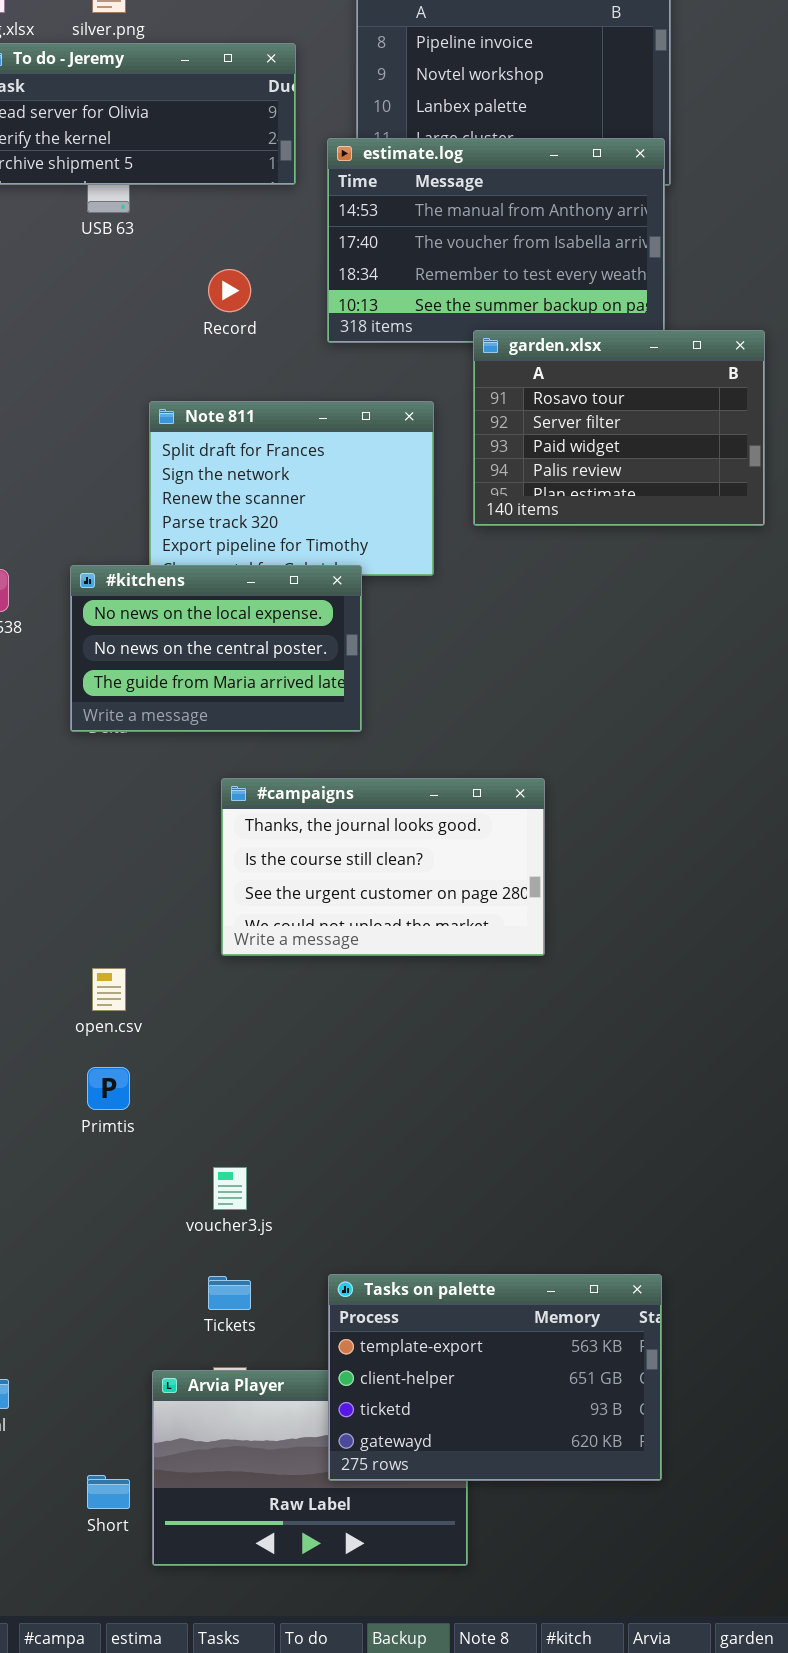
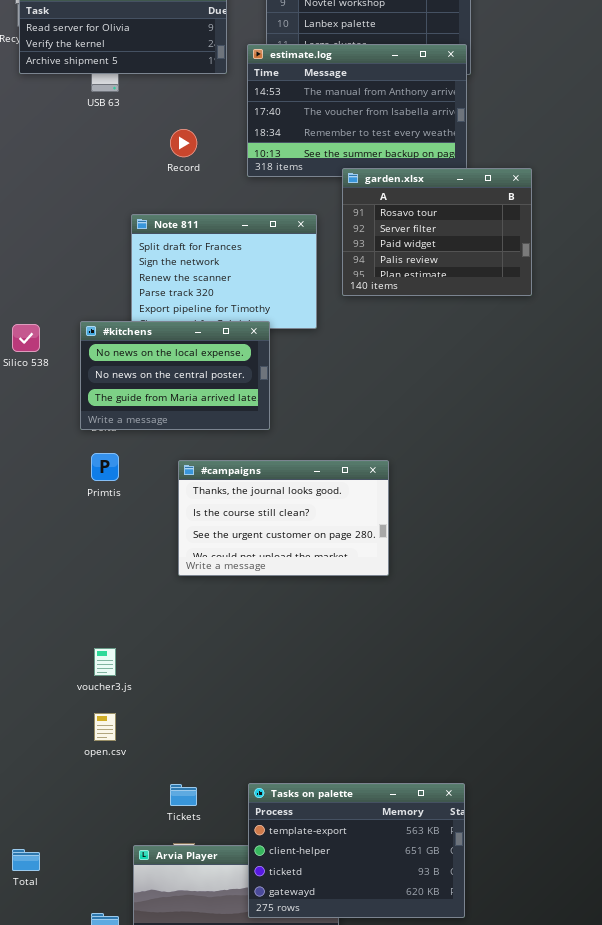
open.csv: [92,968,126,1011] -> [94,713,116,741], moved
Primtis: [87,1067,130,1110] -> [91,453,119,481], moved
voucher3.js: [213,1167,247,1210] -> [94,648,116,676], moved

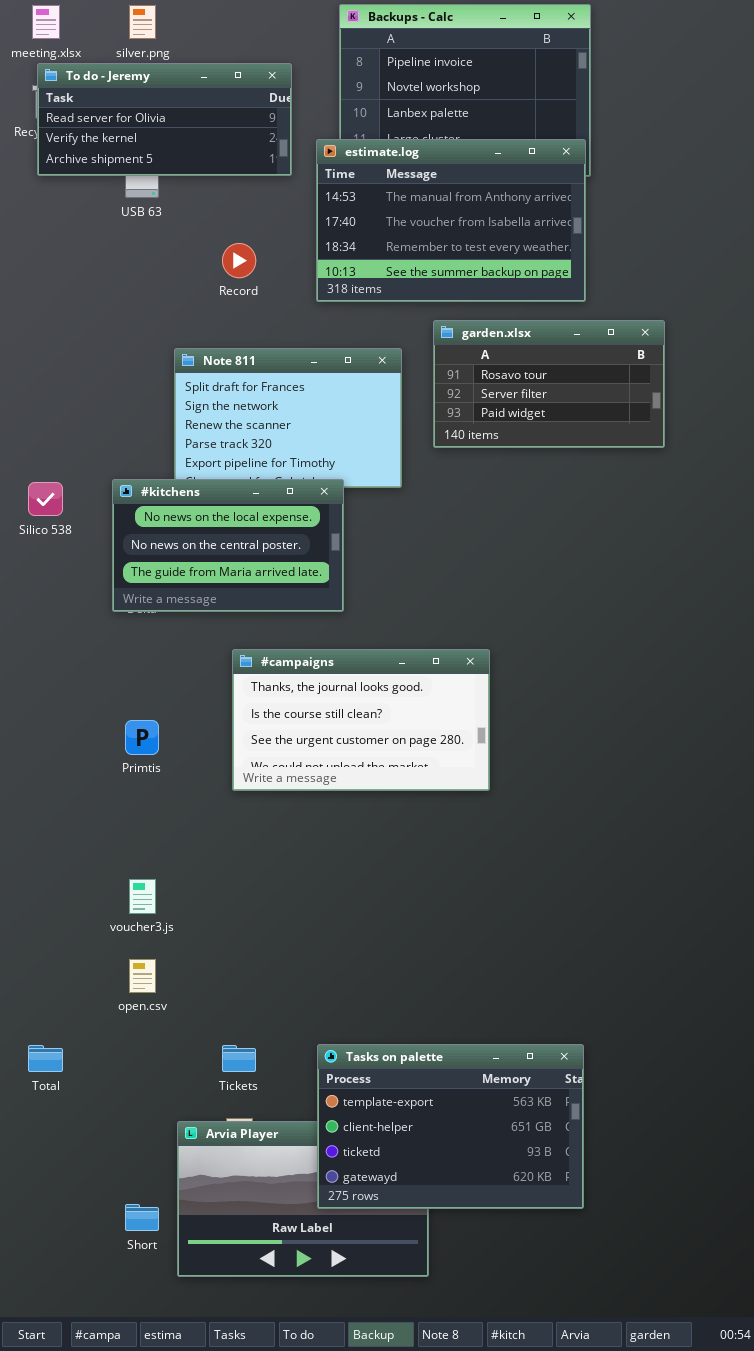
garden.xlsx: [342,168,532,296] -> [433,320,665,448], resized
Primtis: [91,453,119,481] -> [125,720,159,755], moved
Total: [12,849,40,871] -> [28,1045,63,1072], moved

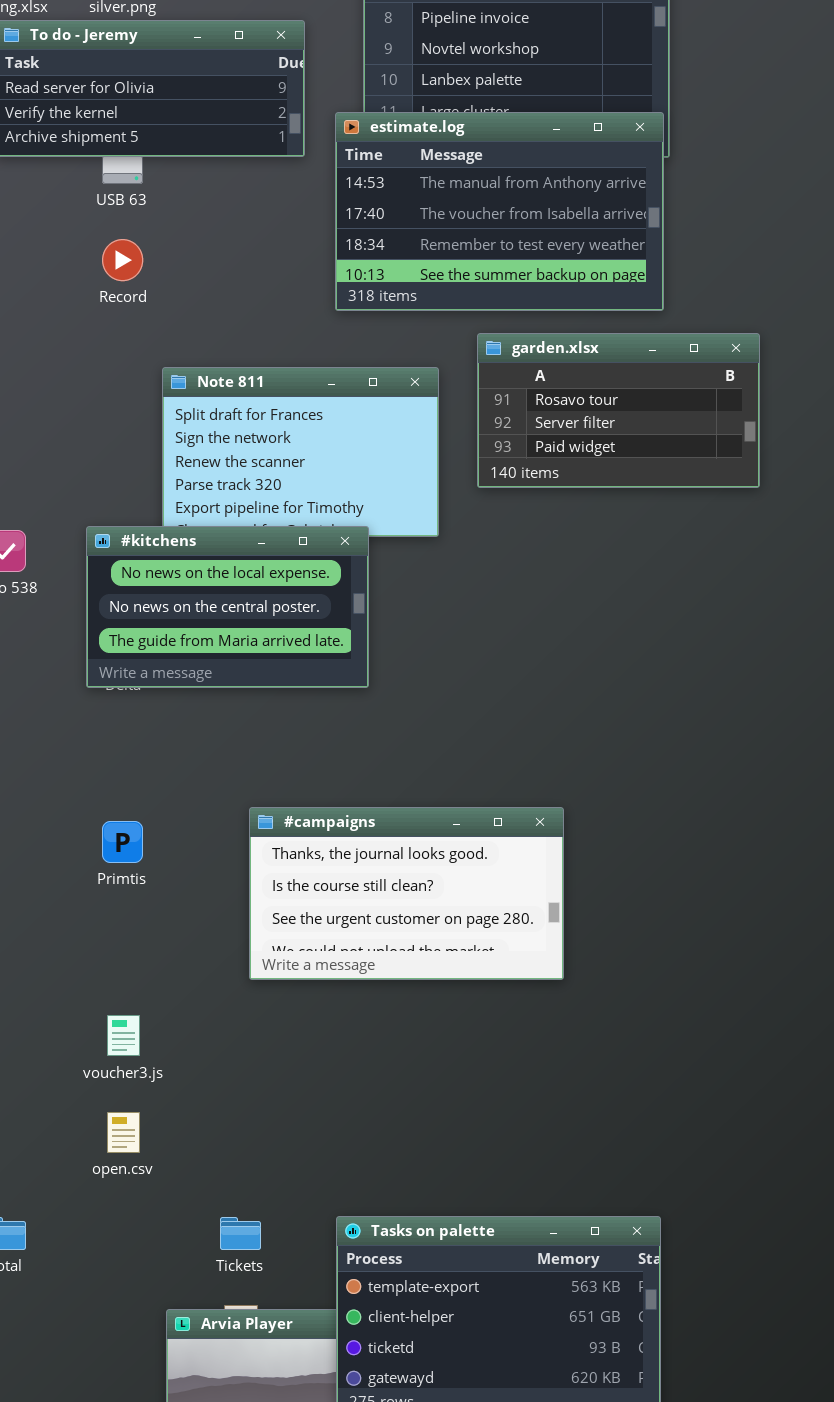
Record: [222,243,256,278] -> [102,239,143,281], moved
#campaigns: [232,649,490,791] -> [249,807,564,980], moved

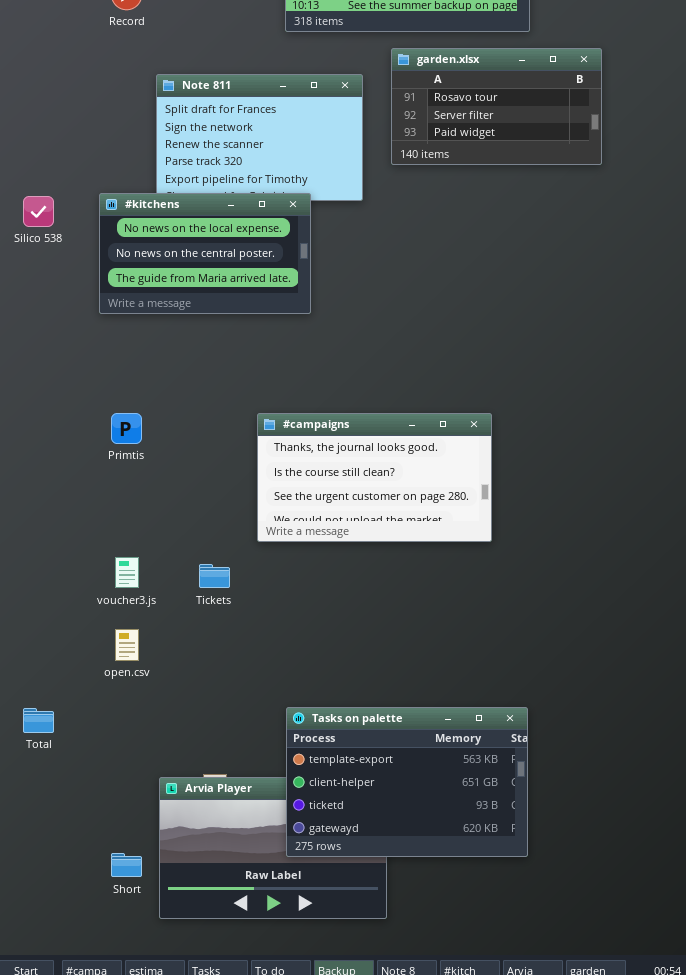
#campaigns: [249,807,564,980] -> [257,413,492,542], moved
Tickets: [220,1217,261,1250] -> [199,564,230,588], moved

